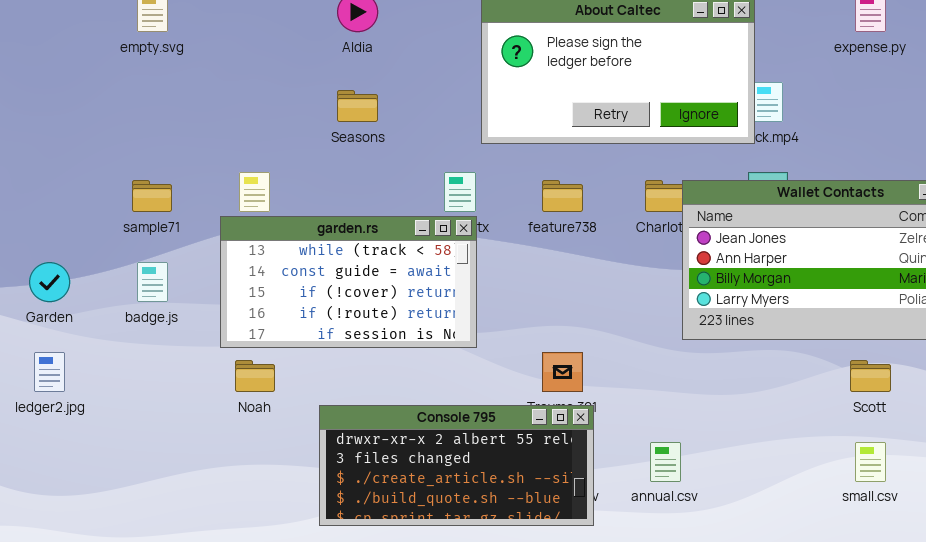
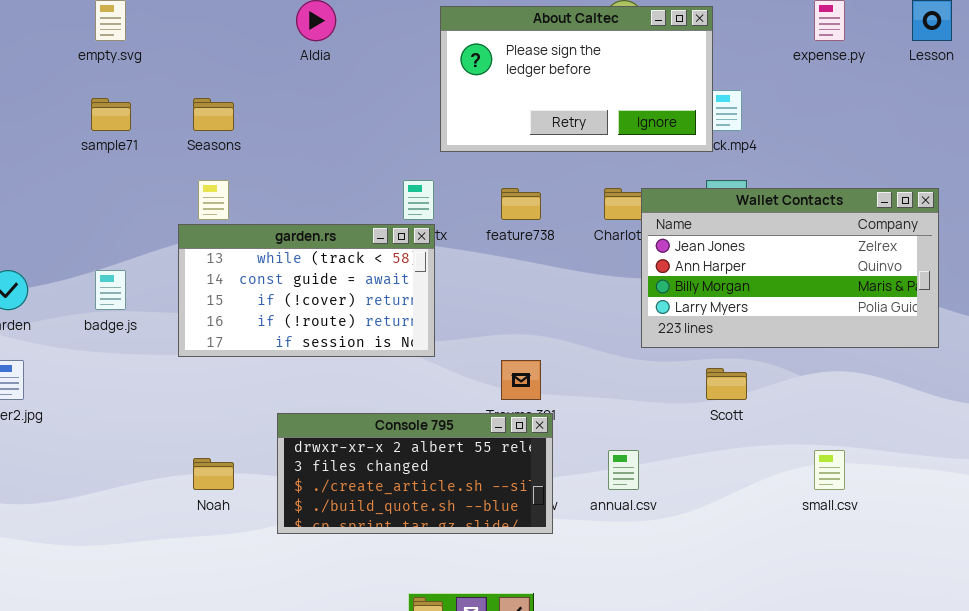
Seasons: [337,90,378,122] -> [193,98,234,131], moved
sample71: [132,180,172,212] -> [91,98,131,131], moved
Noah: [235,360,275,392] -> [193,458,234,490], moved
Scott: [850,360,891,392] -> [706,368,747,400], moved

